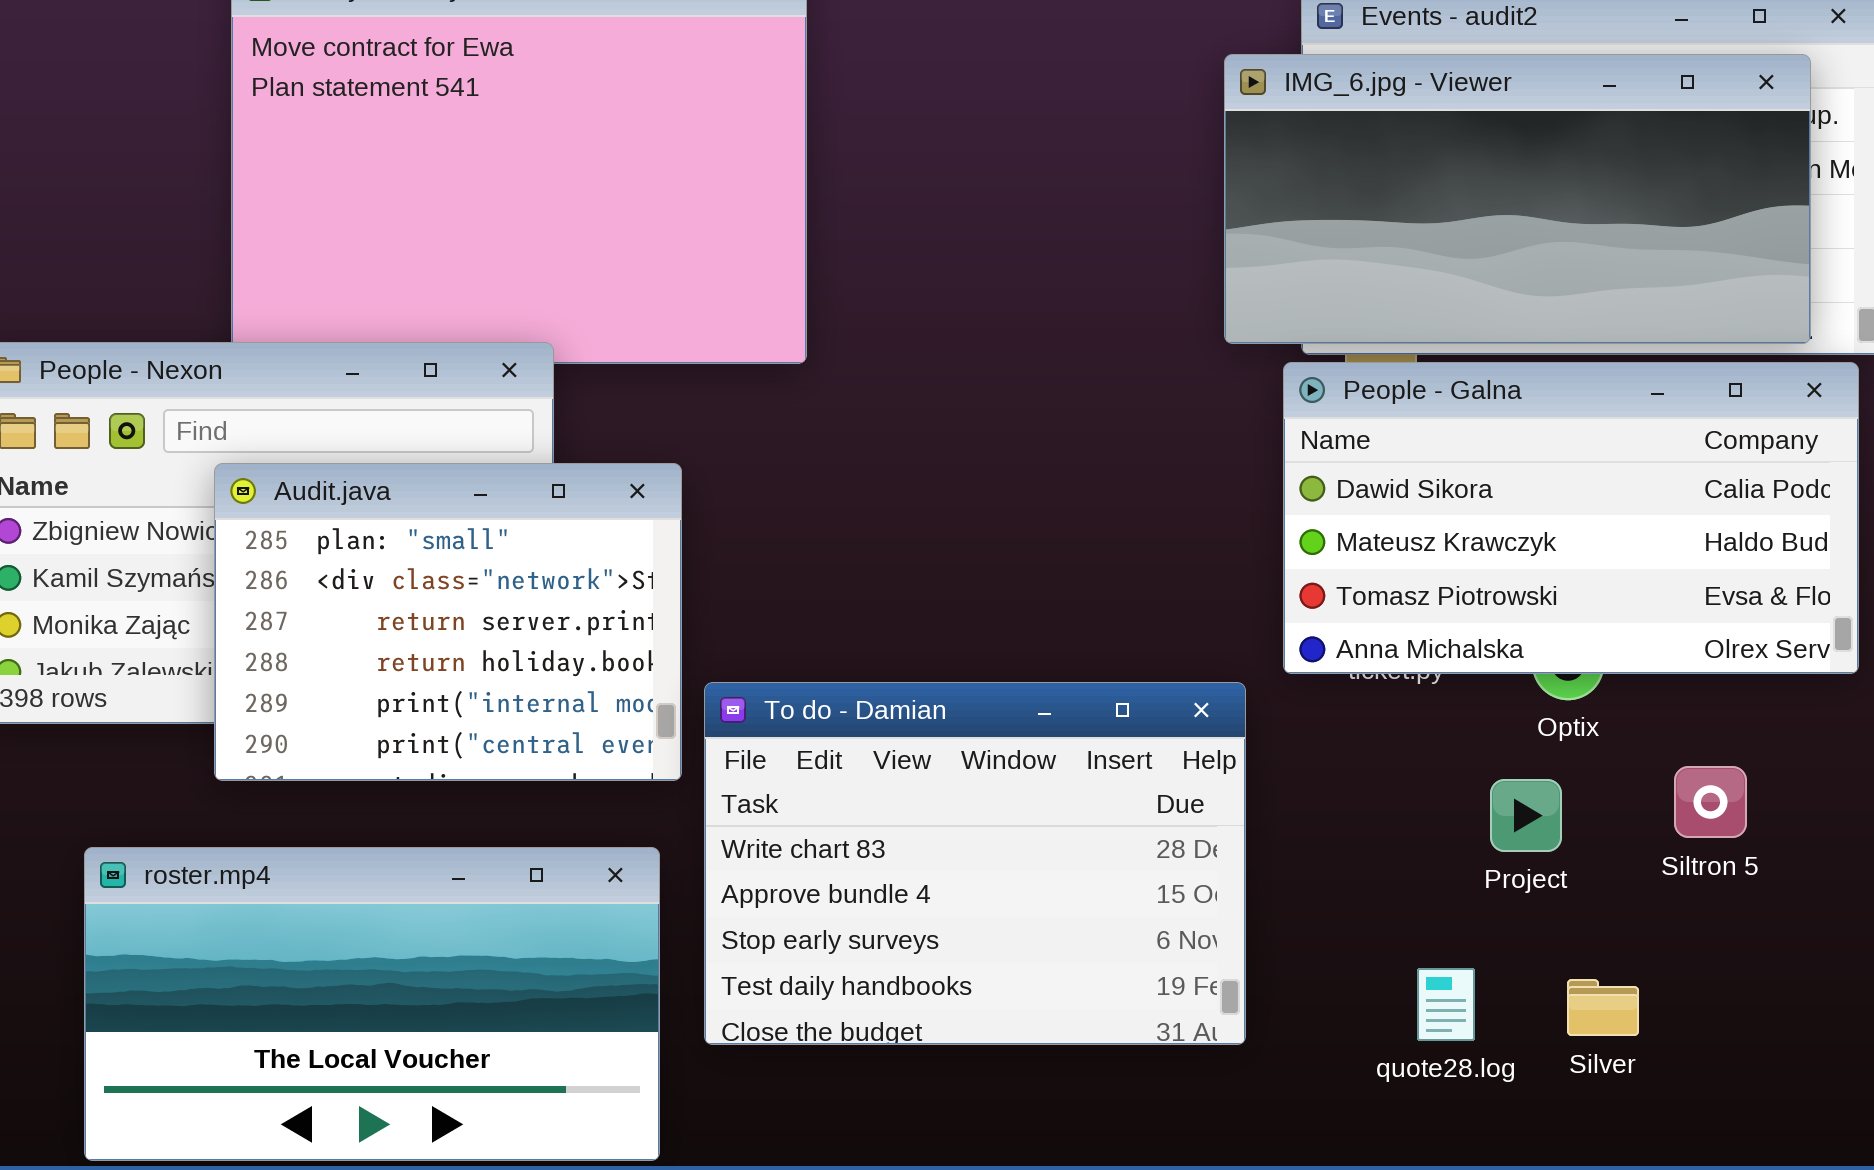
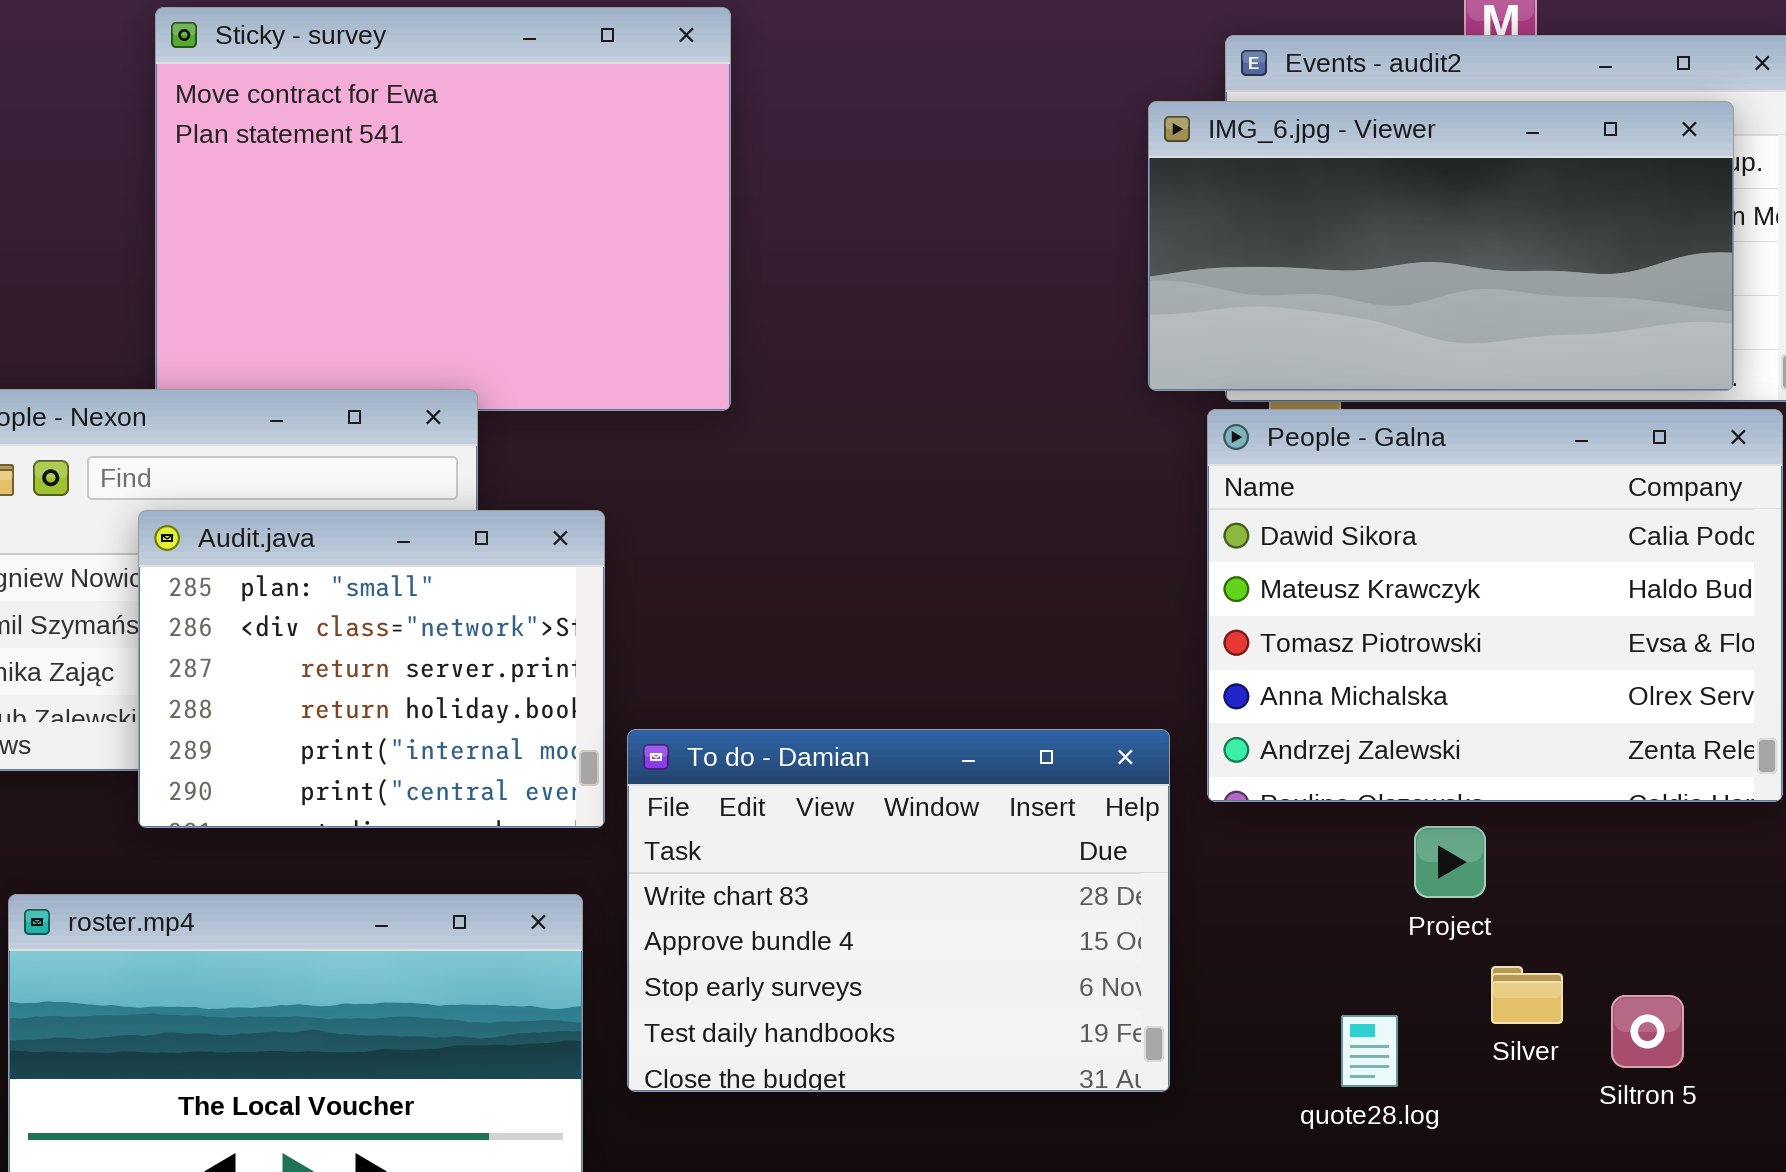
People - Galna: [1283,362,1859,674] -> [1207,409,1783,802], resized
Siltron 5: [1674,766,1747,838] -> [1611,995,1684,1068], moved
Silver: [1567,979,1639,1036] -> [1491,966,1563,1024], moved

